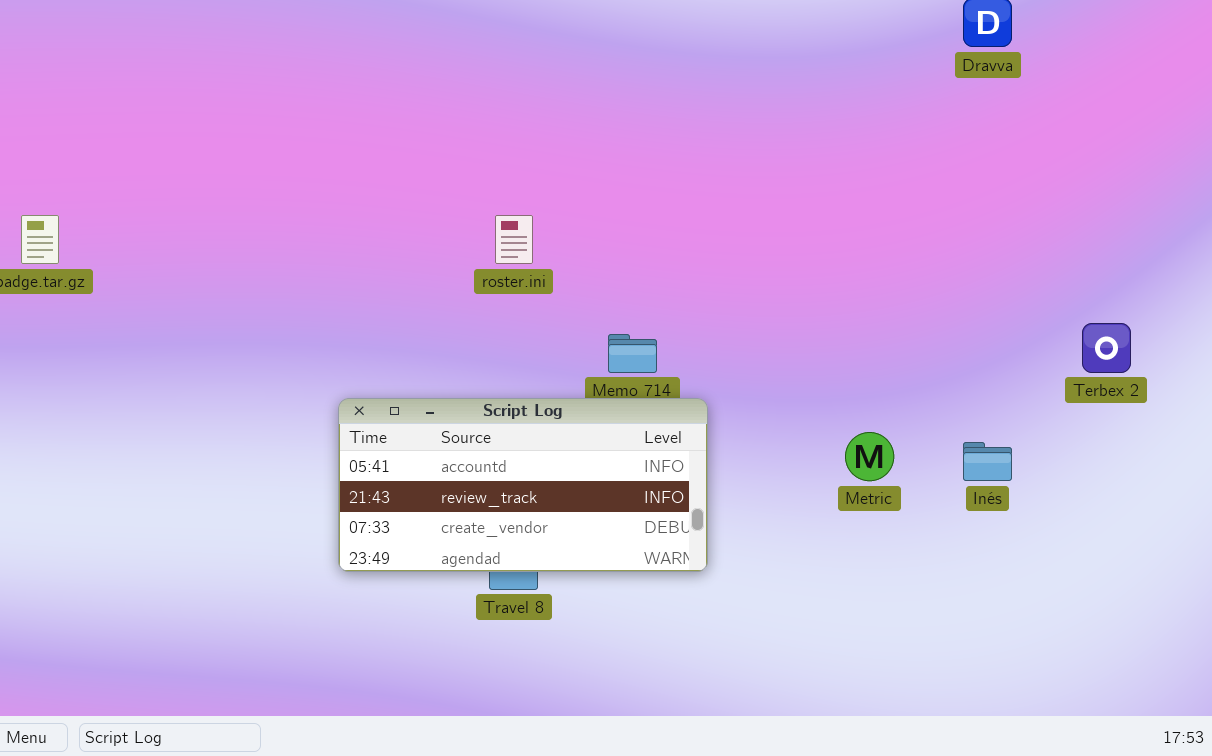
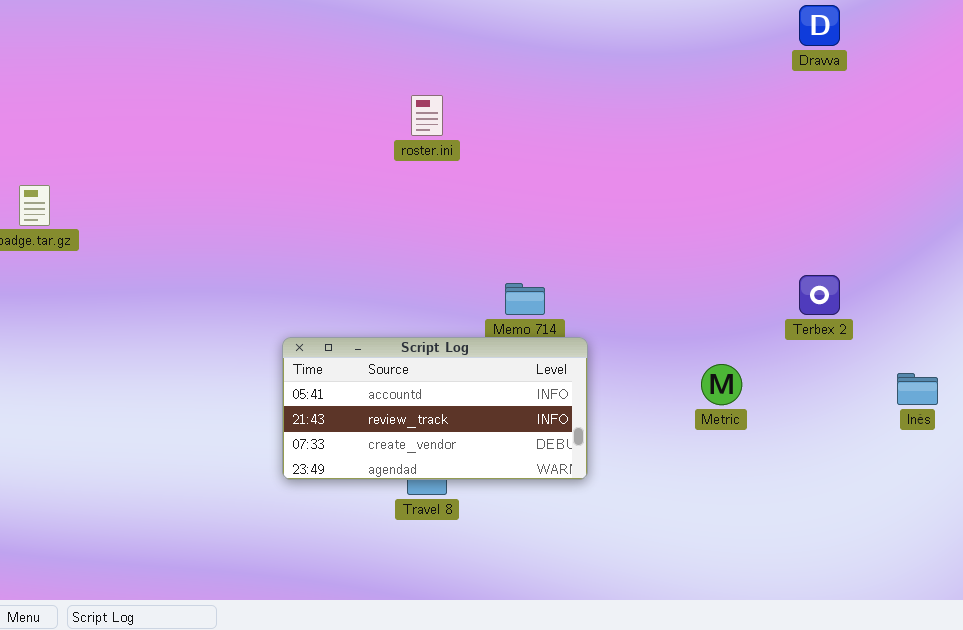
roster.ini: [495,215,533,264] -> [411,95,443,136], moved
Terbex 2: [1082,323,1131,373] -> [799,275,840,315], moved
Inés: [963,442,1012,481] -> [897,373,938,405], moved

